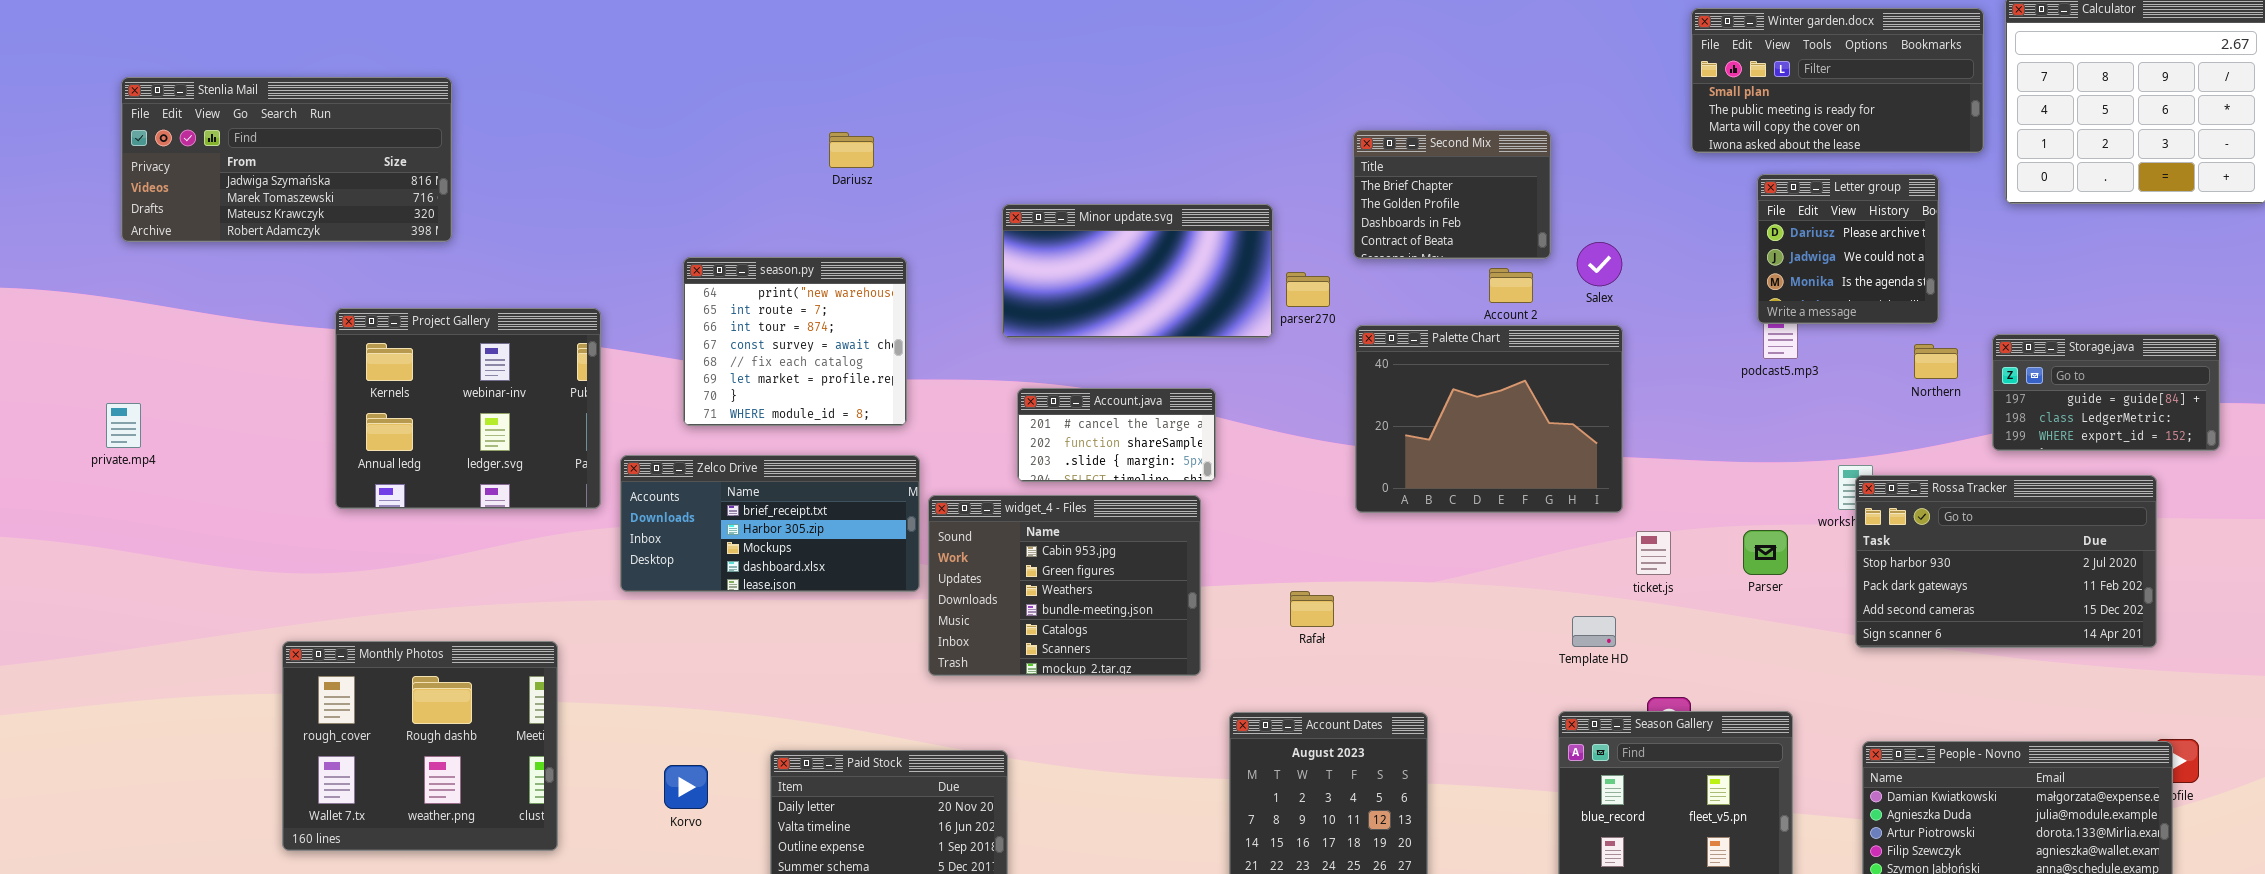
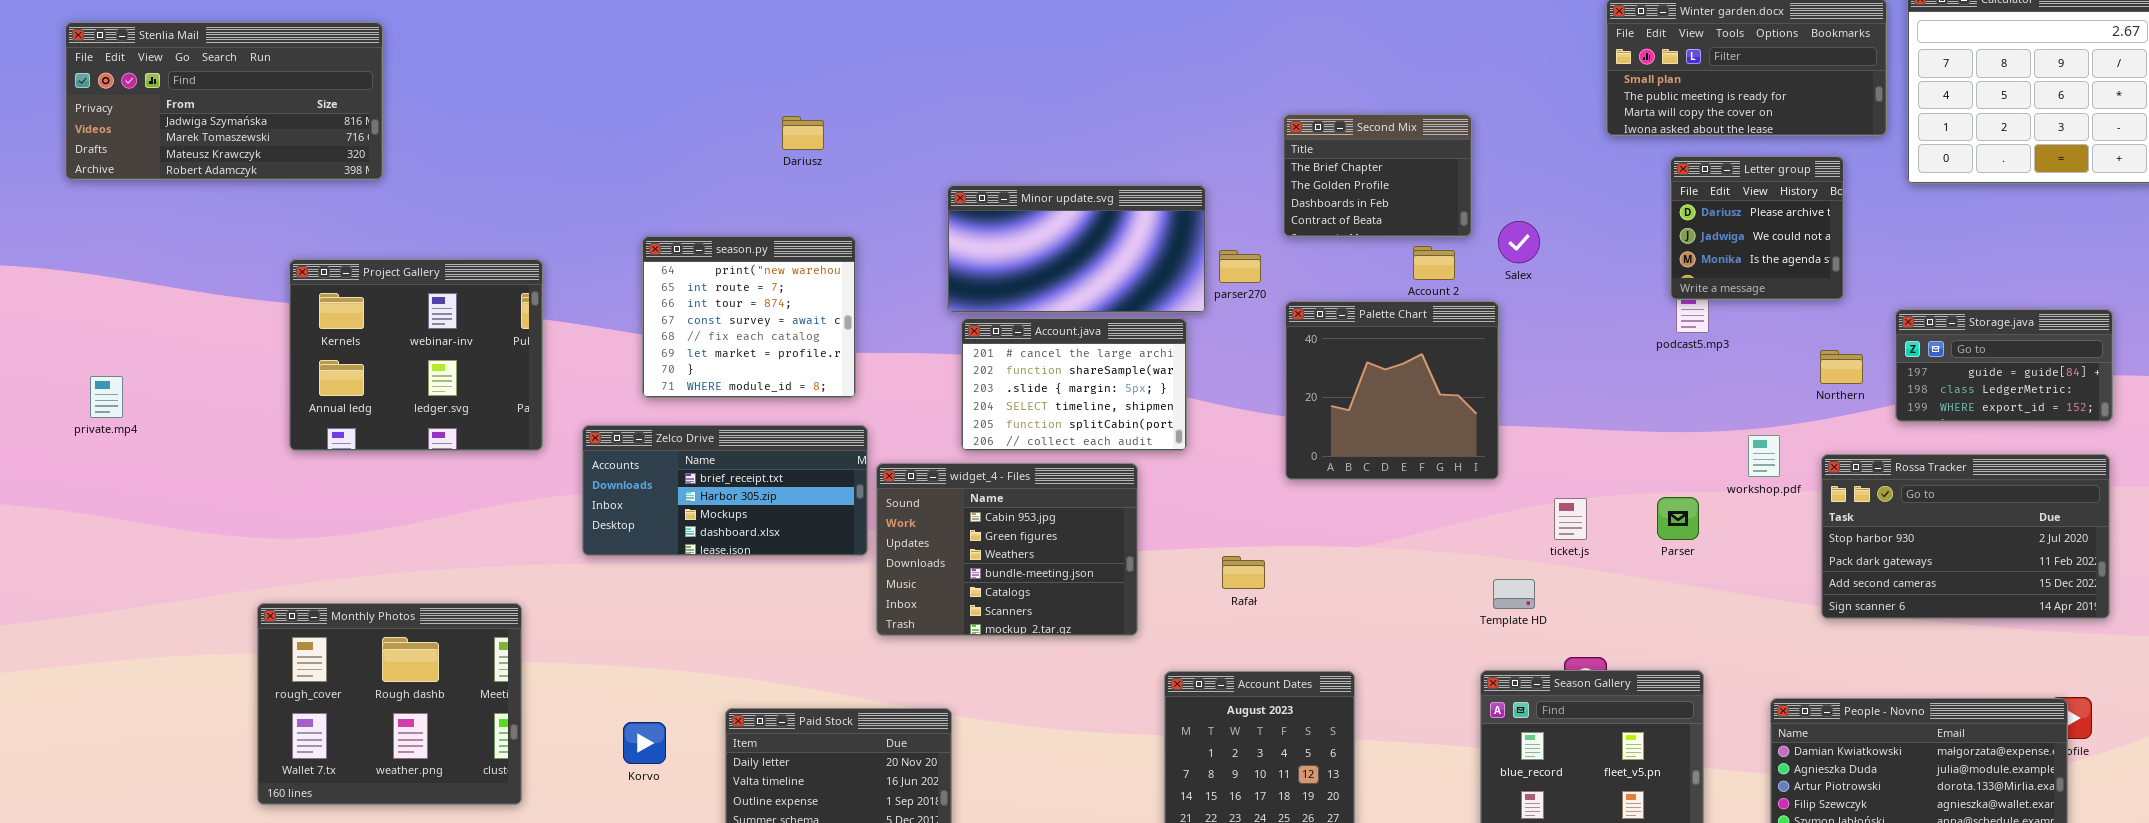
Stenlia Mail: [121,77,452,242] -> [65,22,383,180], moved
Project Gallery: [335,308,601,509] -> [289,259,543,451], moved
Palette Chart: [1355,325,1623,513] -> [1285,301,1499,480], resized
Northern: [1914,344,1958,379] -> [1820,350,1863,384], moved
Account.java: [1017,388,1216,482] -> [961,318,1187,451], resized
Rossa Tracker: [1855,475,2157,648] -> [1821,454,2110,619], moved

